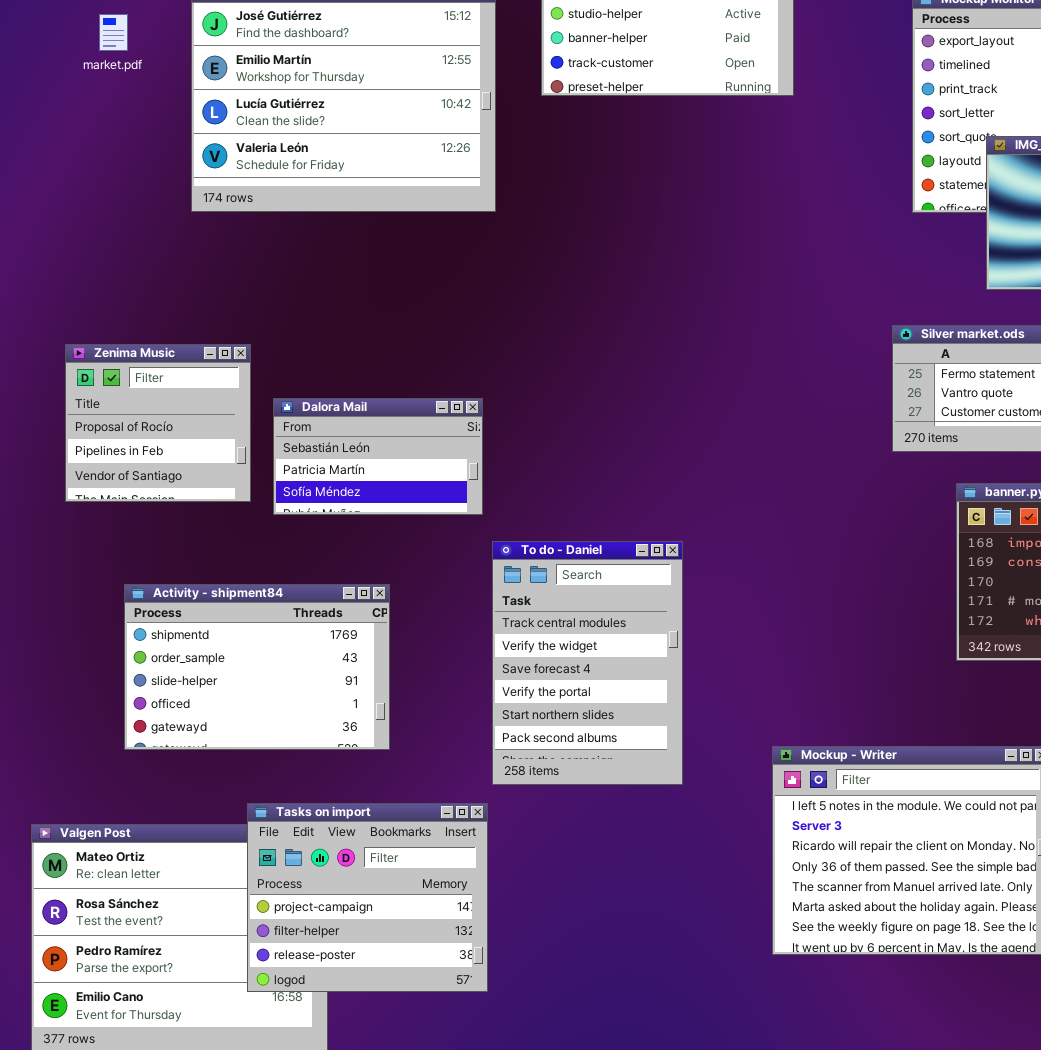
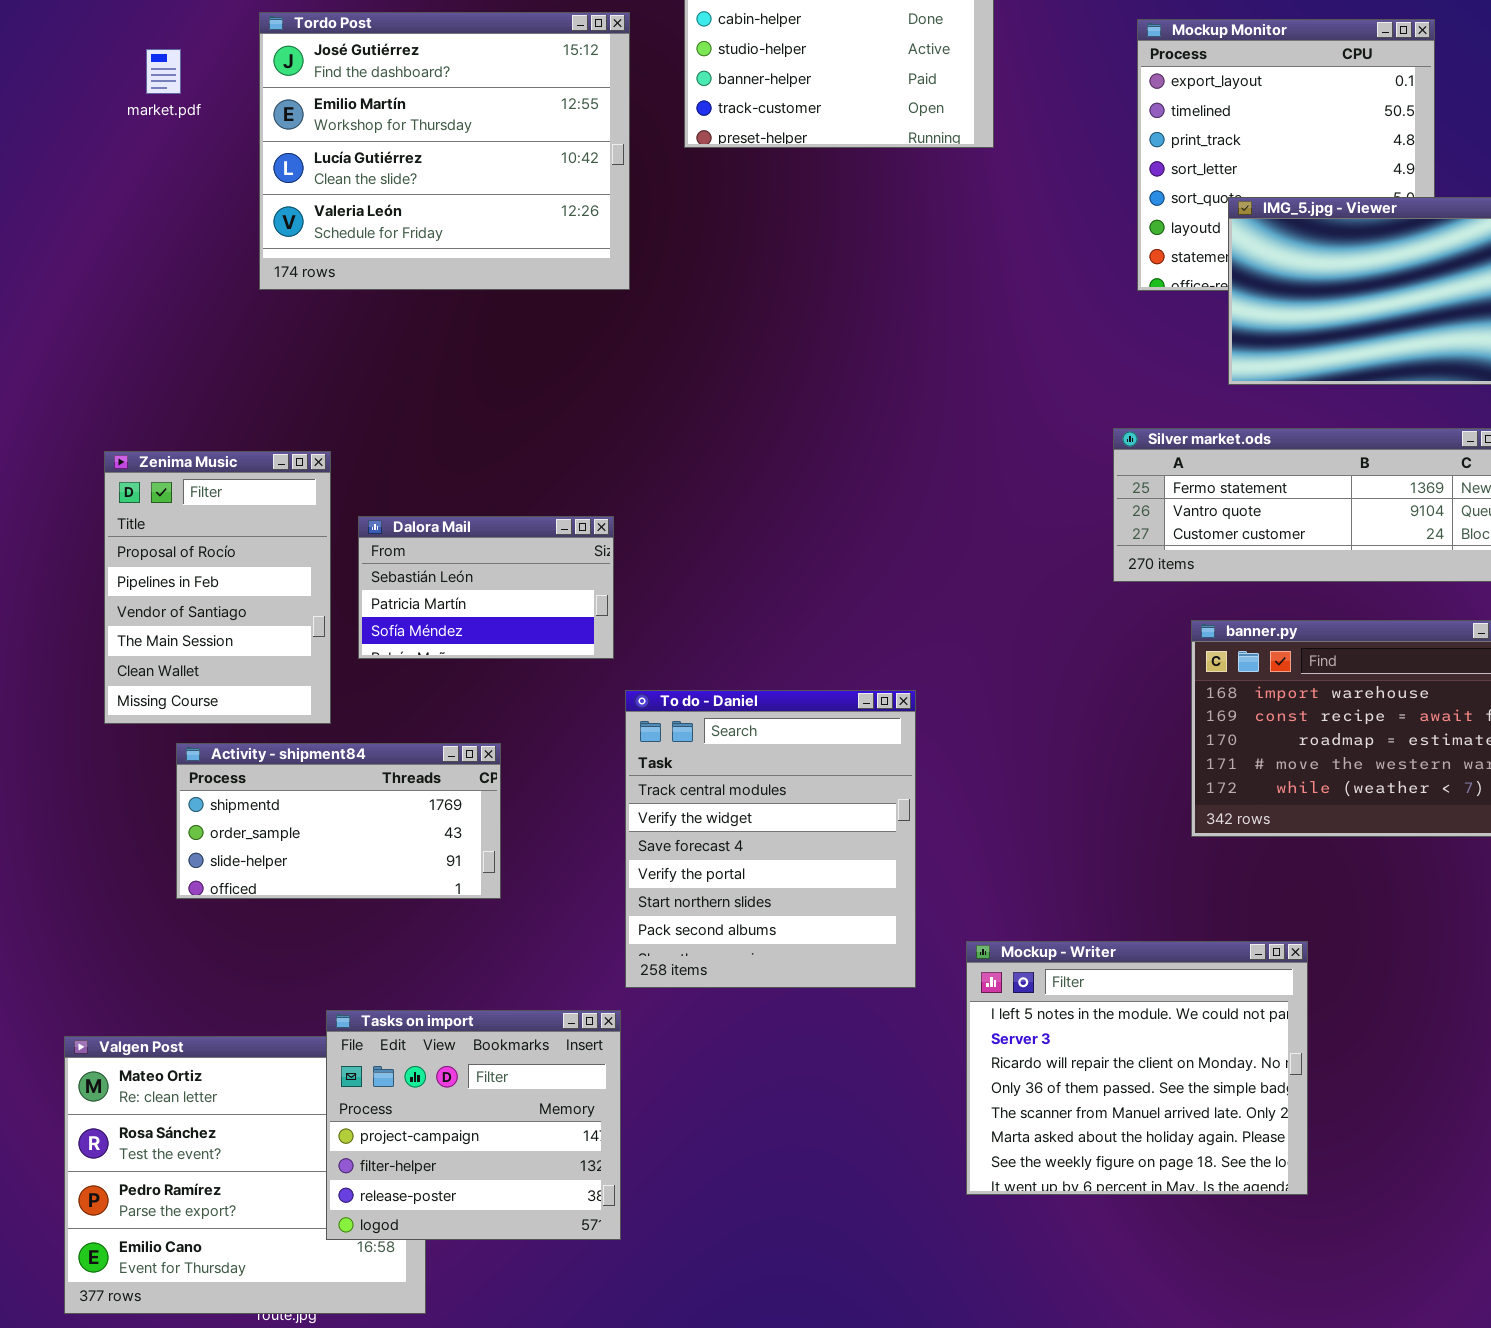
Zenima Music: [65,344,251,502] -> [104,451,331,724], resized
To do - Daniel: [492,541,683,785] -> [625,690,916,988], resized
Activity - shipment84: [124,584,390,750] -> [176,743,501,899], resized

